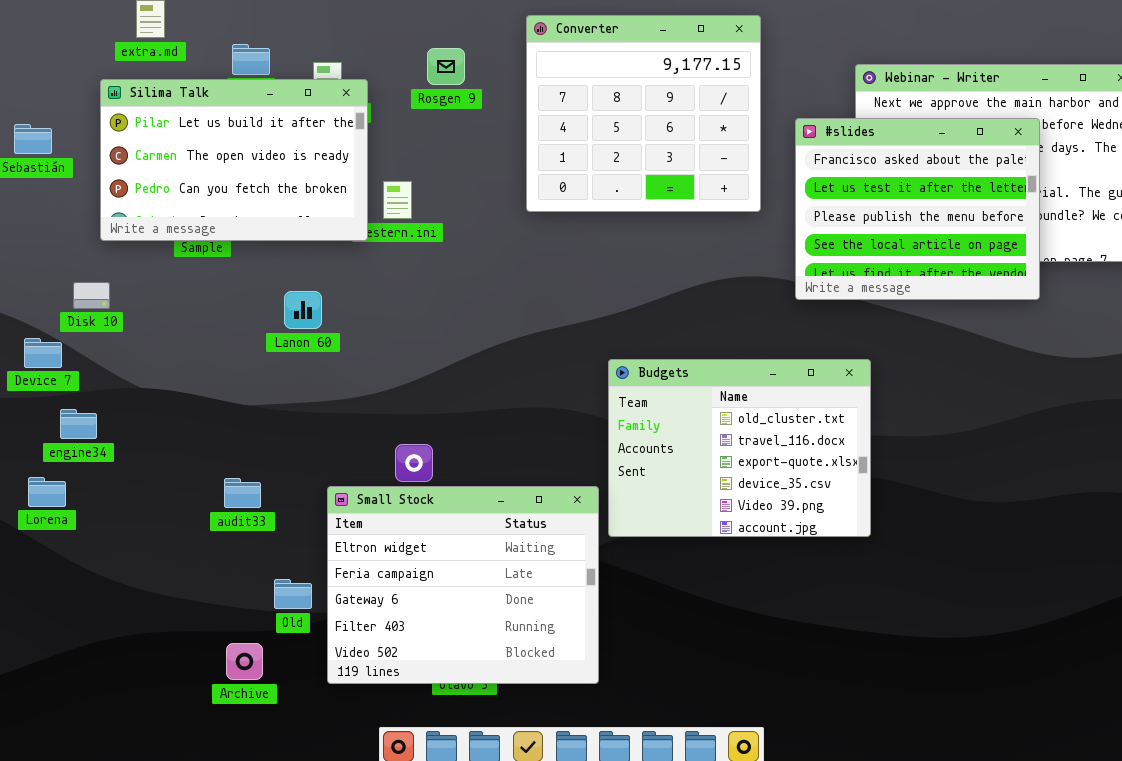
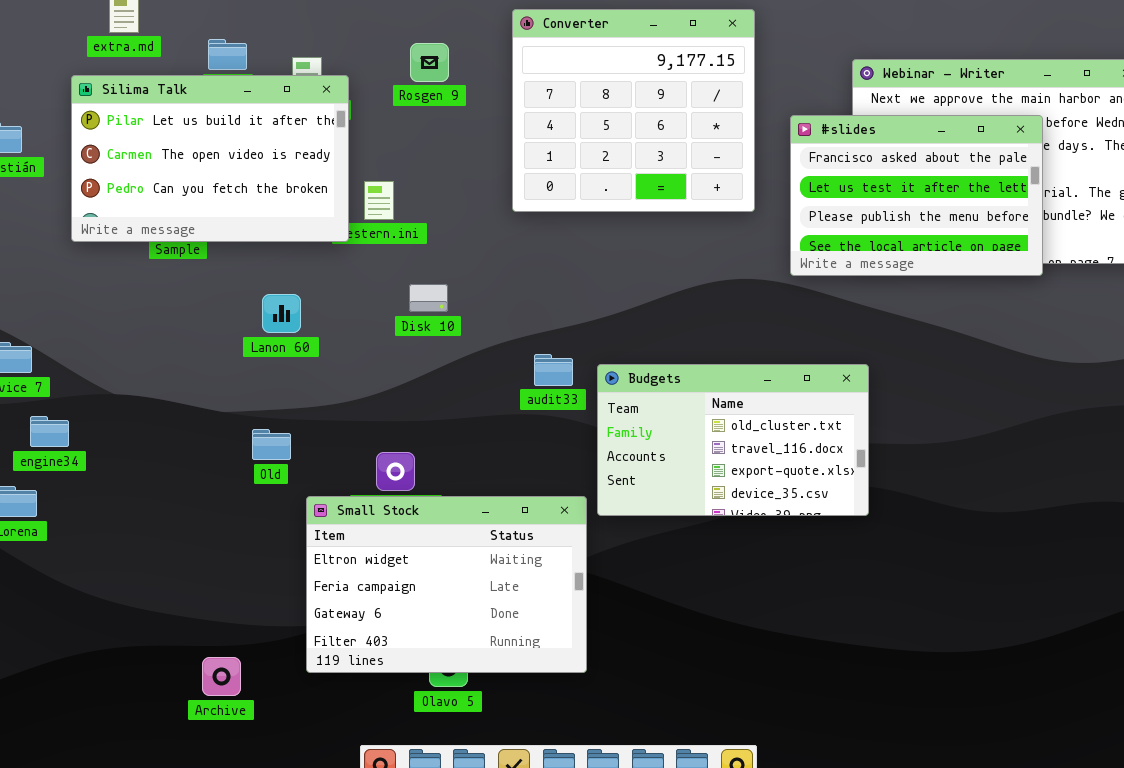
#slides: [795,118,1040,300] -> [790,115,1043,276], resized
Disk 10: [73,282,110,309] -> [409,284,448,312], moved
Budgets: [608,359,871,537] -> [597,364,869,516], resized
audit33: [224,478,261,508] -> [534,354,573,386], moved
Small Stock: [327,486,599,684] -> [306,496,587,673], resized
Old: [274,579,312,609] -> [252,429,291,460], moved

